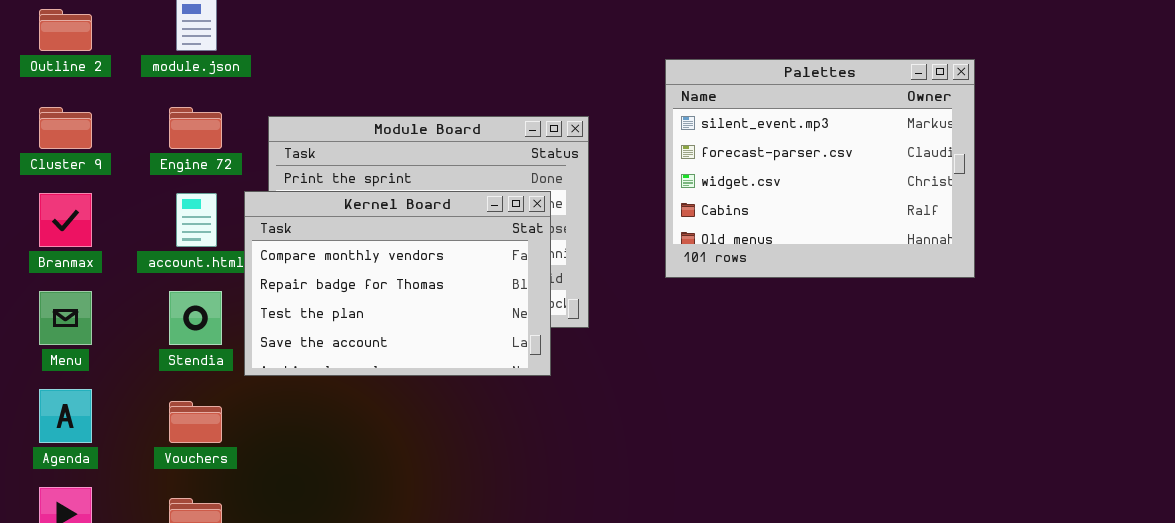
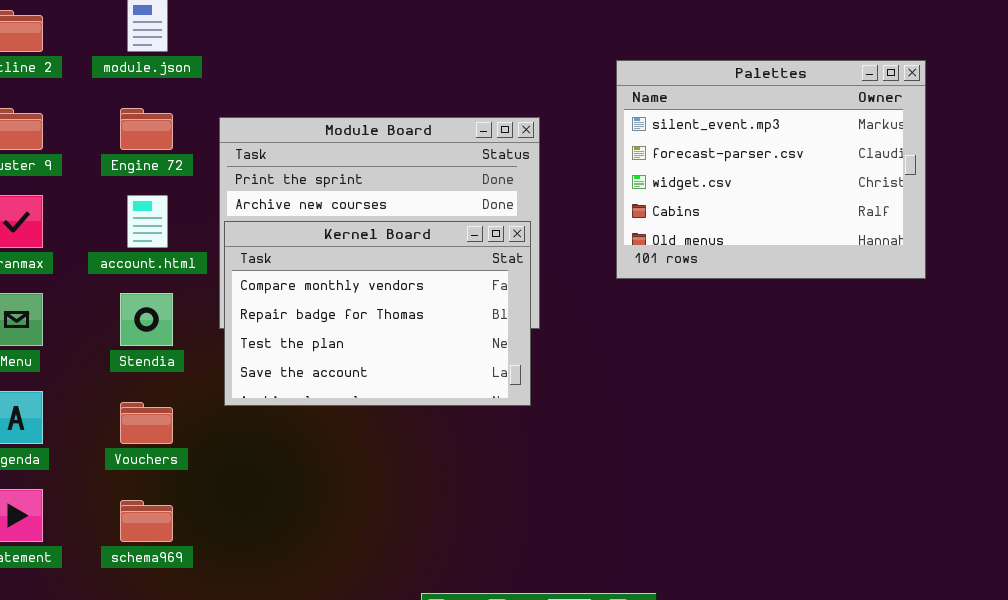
Kernel Board: [244,191,551,376] -> [224,221,531,406], moved

